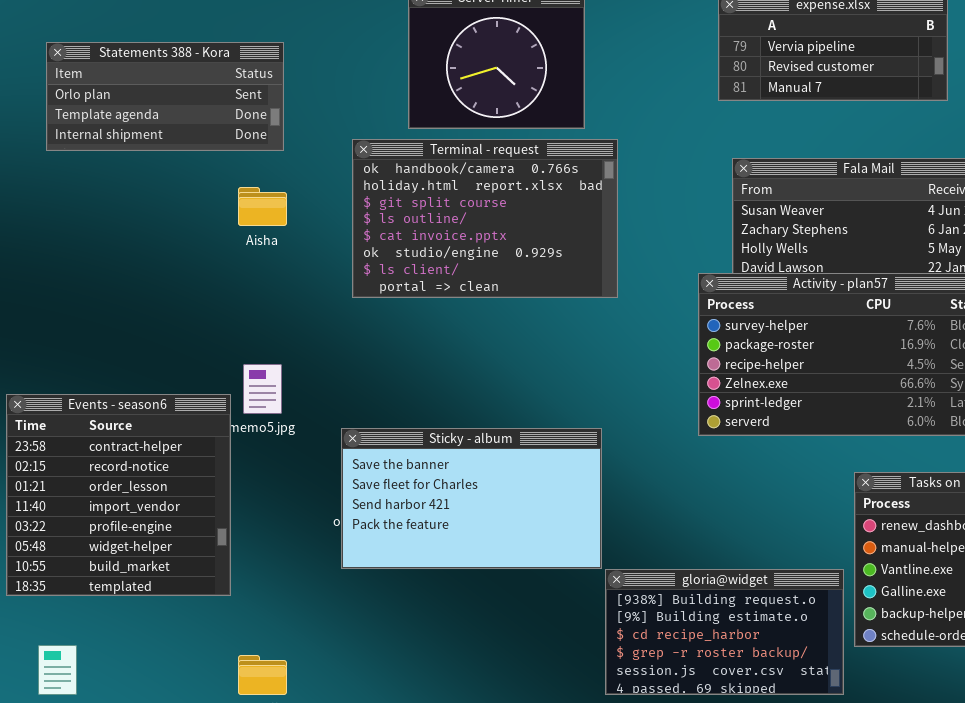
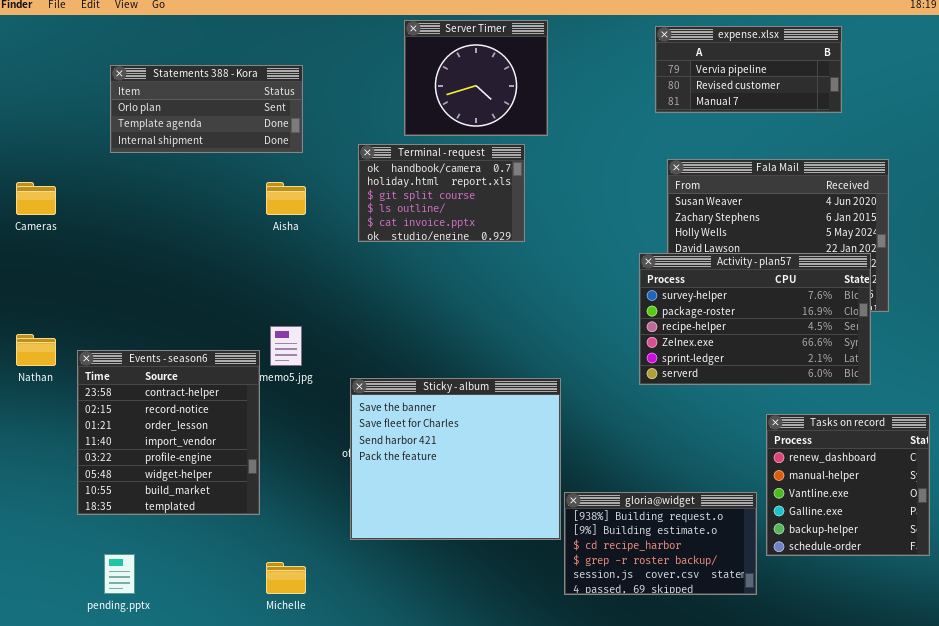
Terminal - request: [352,139,618,298] -> [358,144,525,242], resized
Sticky - album: [341,428,602,569] -> [350,378,561,540], resized

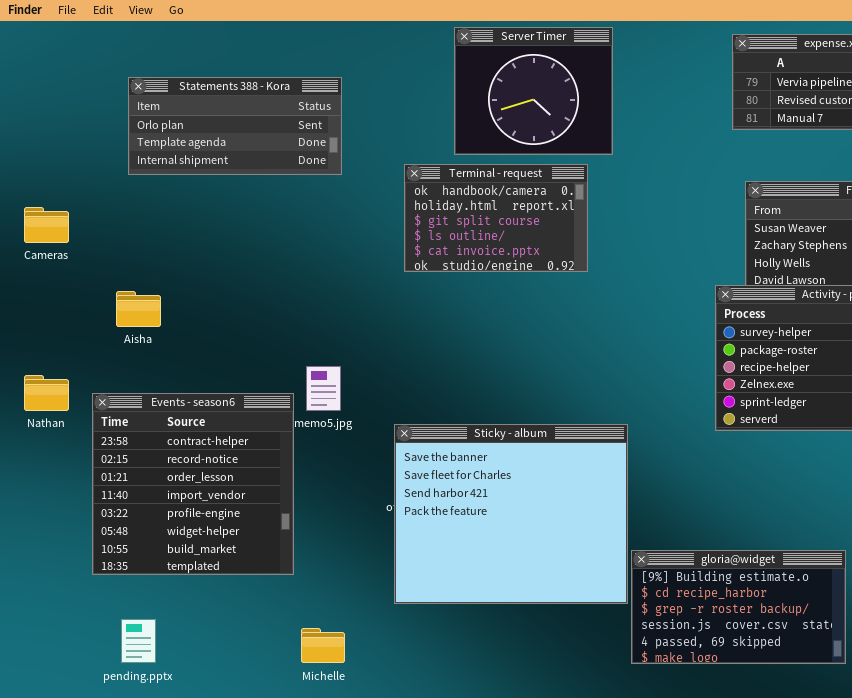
Aisha: [266,182,306,215] -> [116,291,161,327], moved
gloria@widget: [564,492,757,595] -> [631,550,846,664], scrolled down 1 row

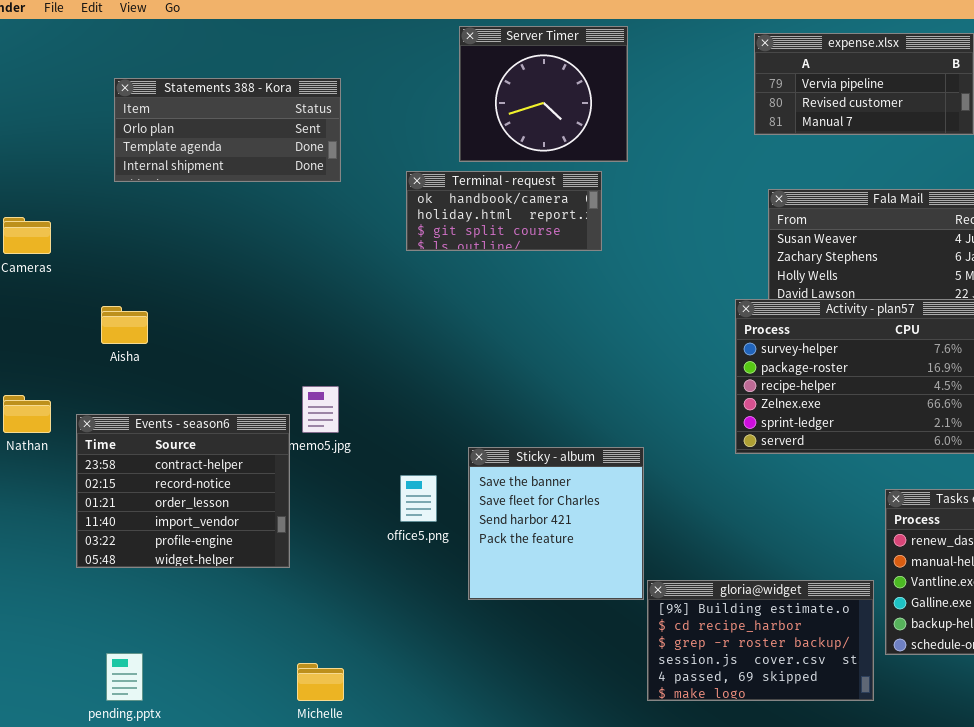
Terminal - request: [404,164,588,272] -> [406,171,602,251], resized
Events - season6: [92,393,294,575] -> [76,414,290,568], resized
Sticky - album: [394,424,628,604] -> [468,447,644,600], resized

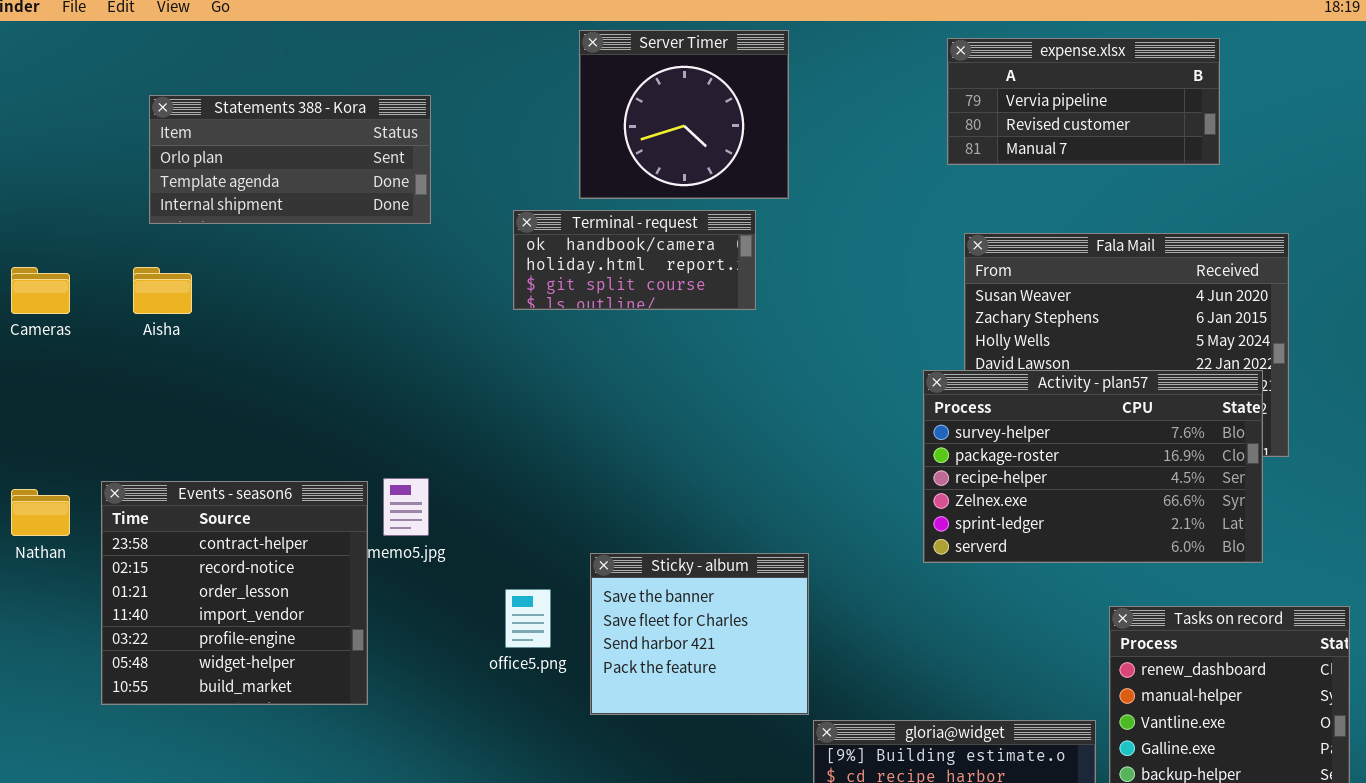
Aisha: [101,306,148,344] -> [133,267,192,314], moved
Events - season6: [76,414,290,568] -> [101,481,368,705], resized
Sticky - album: [468,447,644,600] -> [590,553,809,715], resized

